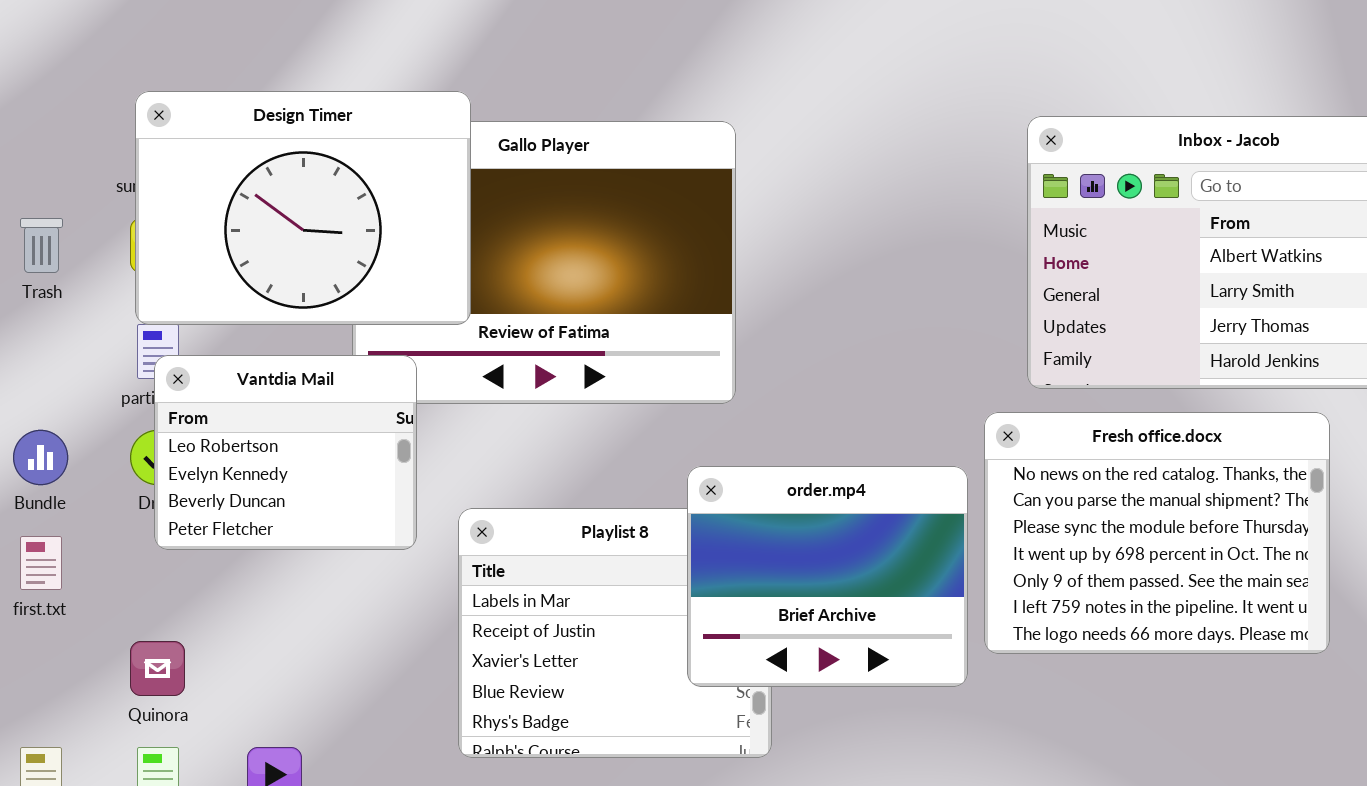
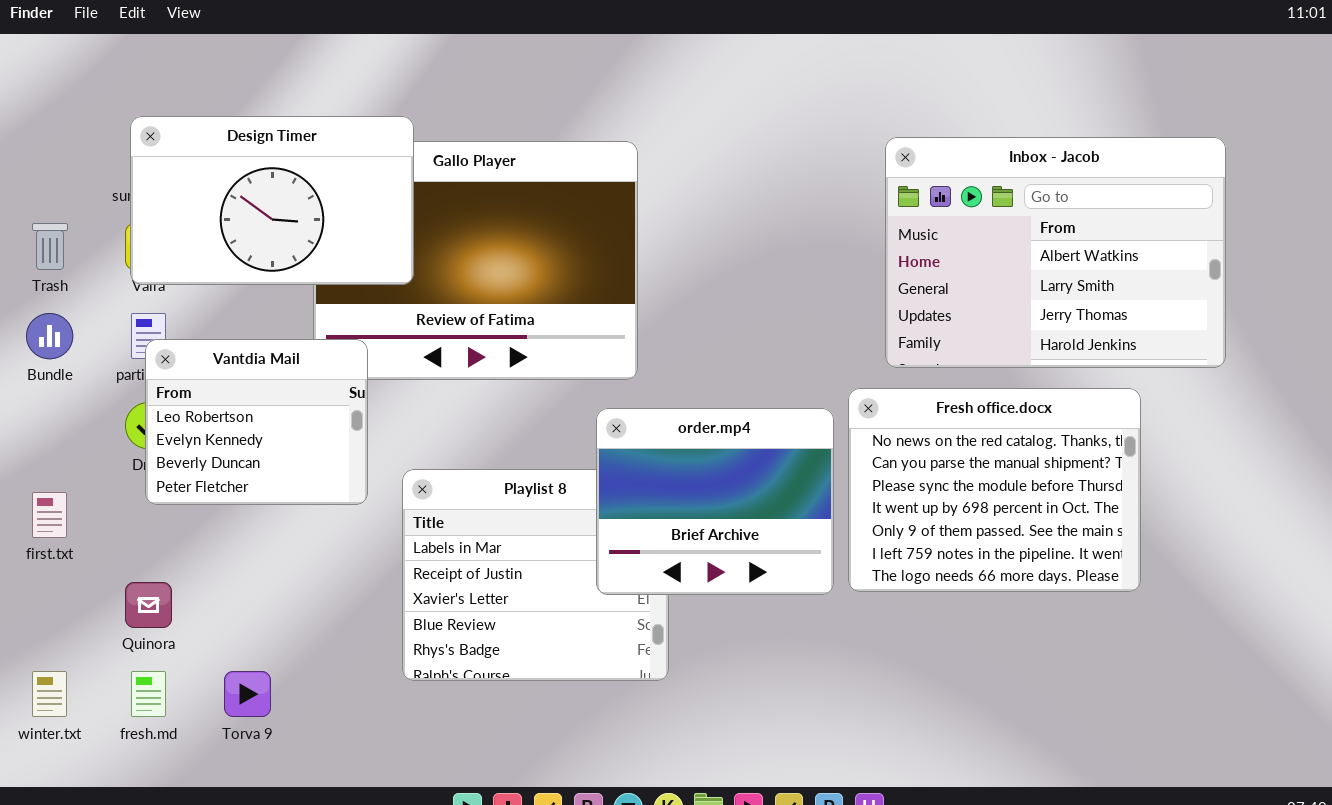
Design Timer: [135,91,471,325] -> [130,116,414,285], resized
Bundle: [13,430,68,485] -> [26,313,73,359], moved
order.mp4: [687,466,968,687] -> [596,408,834,595], moved

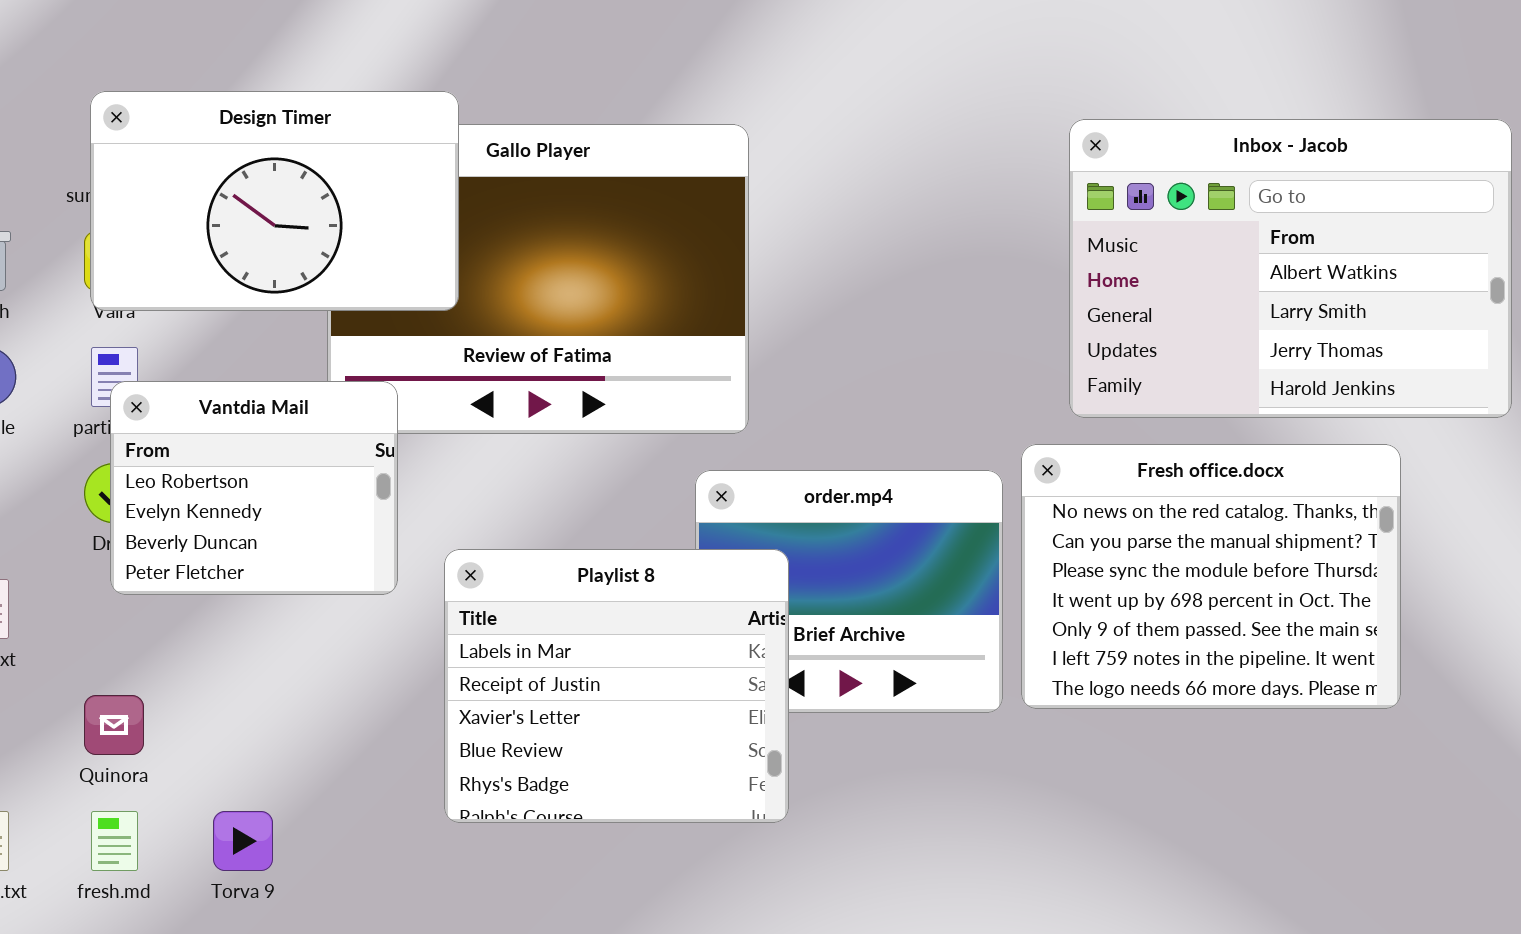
Playlist 8: [402,469,669,681] -> [444,549,789,823], raised

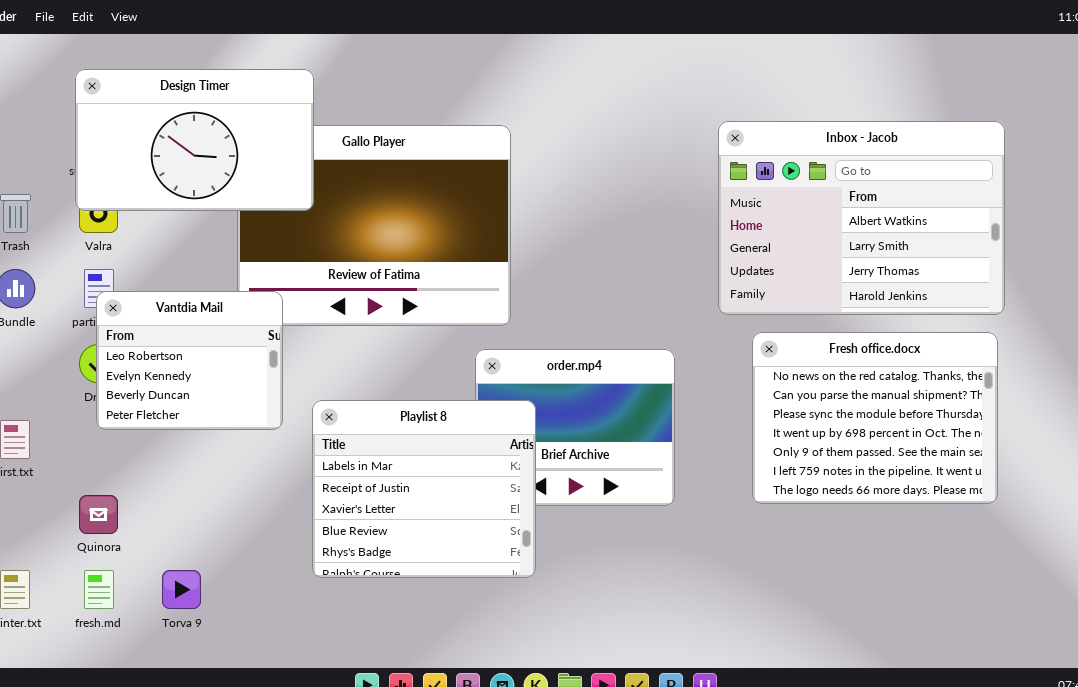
Design Timer: [90,91,459,311] -> [75,69,314,211], moved
Fresh office.docx: [1021,444,1401,709] -> [752,332,998,504], moved

